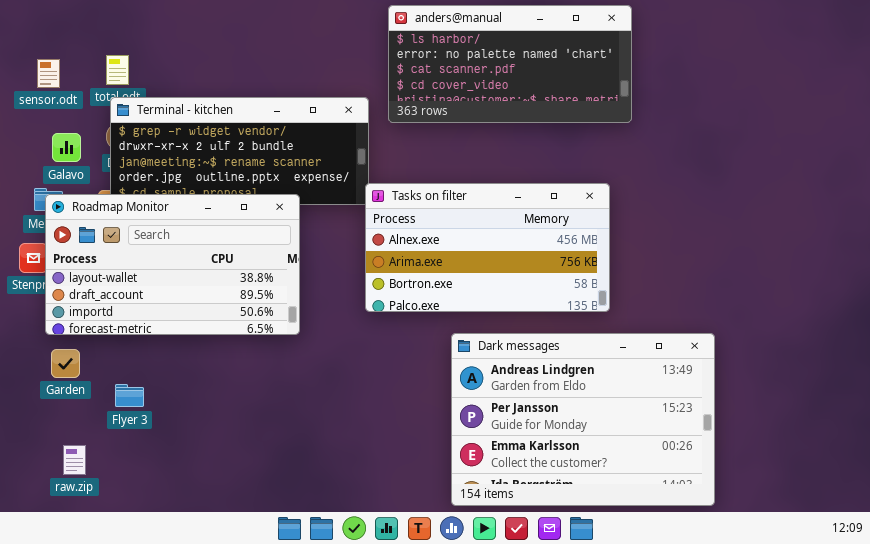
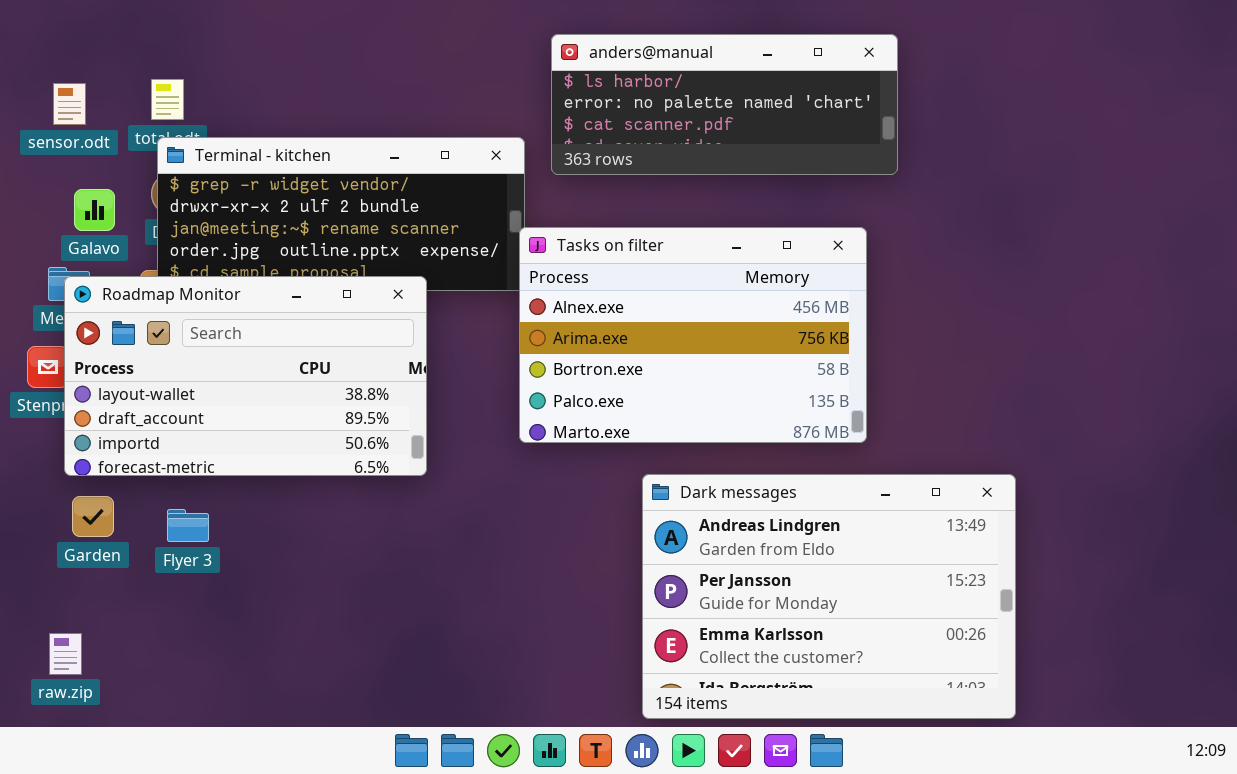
anders@manual: [388,5,632,123] -> [551,34,898,175], resized
Tasks on filter: [365,183,610,312] -> [519,227,867,443], resized
Flyer 3: [115,384,144,407] -> [167,509,209,542], moved
raw.zip: [63,445,86,475] -> [49,633,82,675], moved

